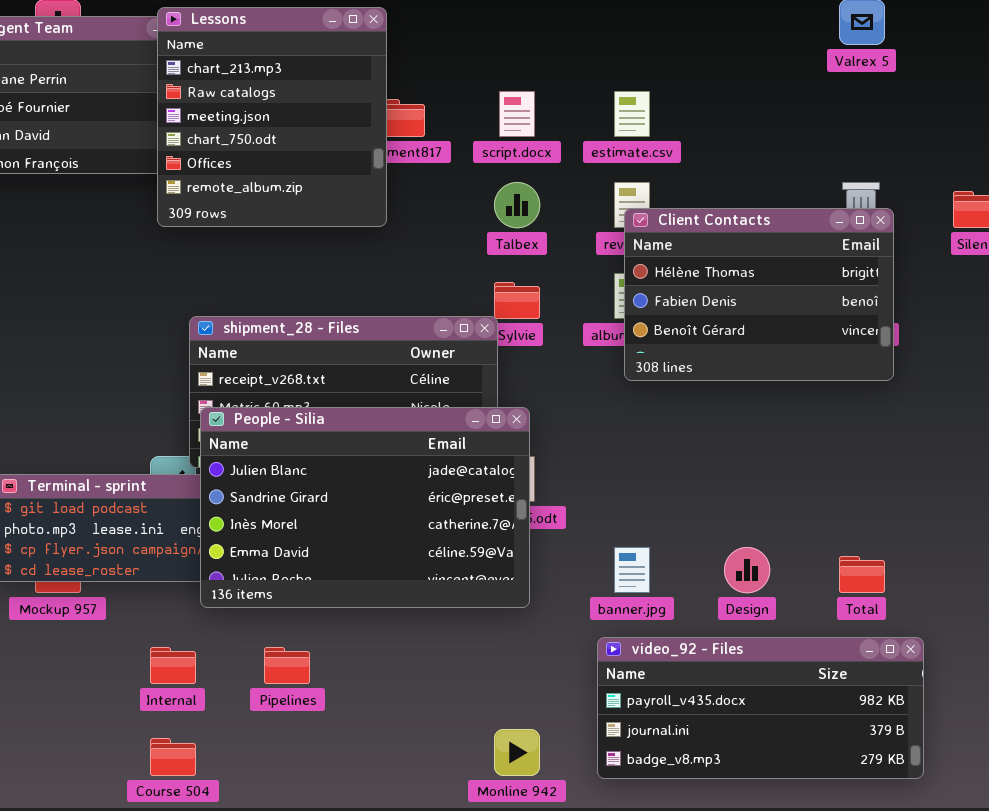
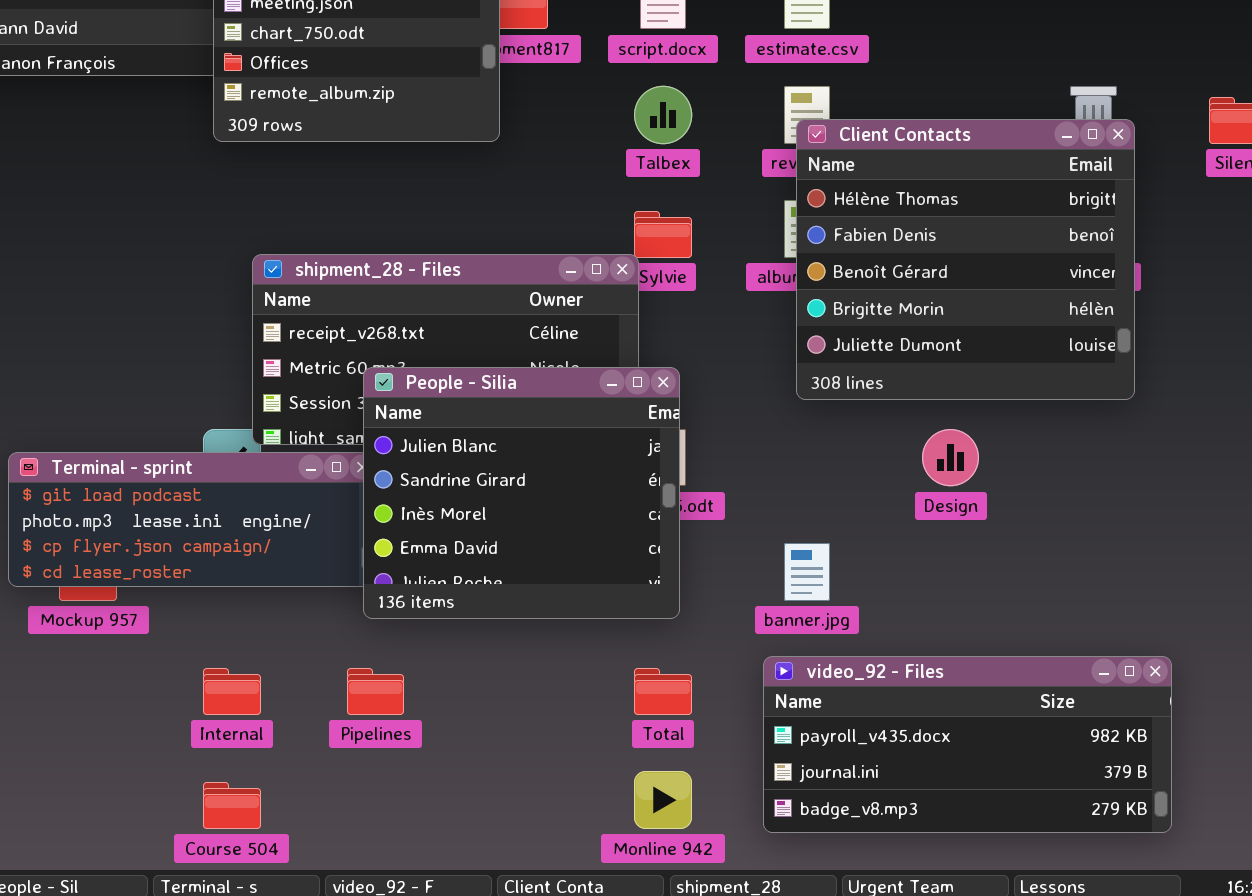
Client Contacts: [624,208,894,381] -> [796,119,1135,400], resized
People - Silia: [200,407,530,608] -> [363,367,680,619], resized
Design: [724,547,770,593] -> [922,429,979,486], moved
Total: [839,556,885,593] -> [634,668,692,715], moved

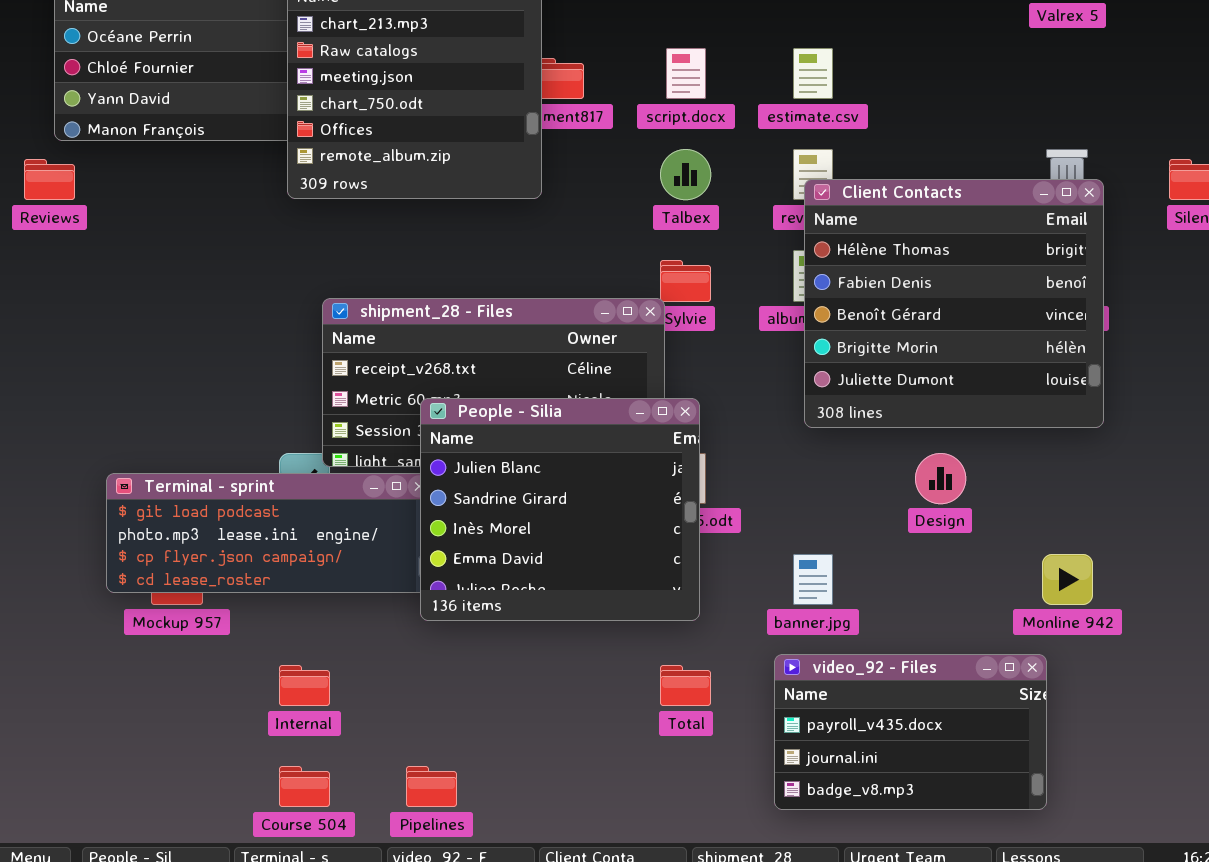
video_92 - Files: [763,656,1172,833] -> [774,654,1047,810], resized
Pipelines: [347,668,404,715] -> [406,766,457,807], moved
Monline 942: [634,771,692,829] -> [1042,554,1093,605], moved

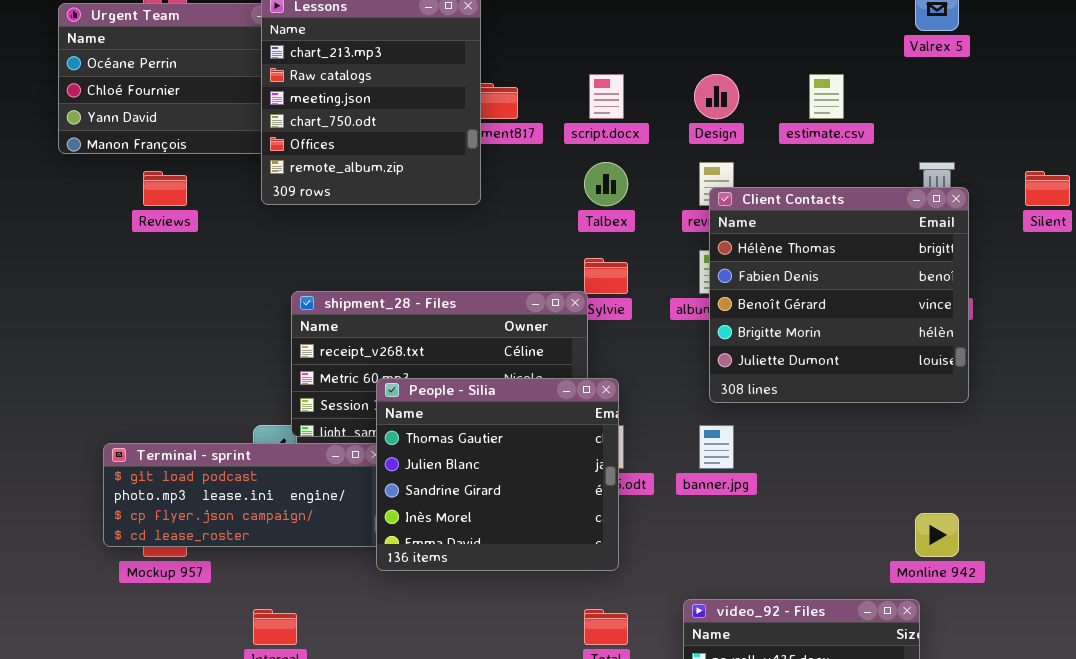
estimate.csv: [793,48,833,99] -> [809,74,844,119], moved
Reviews: [24,159,75,200] -> [143,171,187,206], moved
People - Silia: [420,398,700,621] -> [376,378,619,571], scrolled up 1 row
Design: [915,453,966,504] -> [694,74,739,119], moved
banner.jpg: [793,554,833,605] -> [699,425,734,469], moved

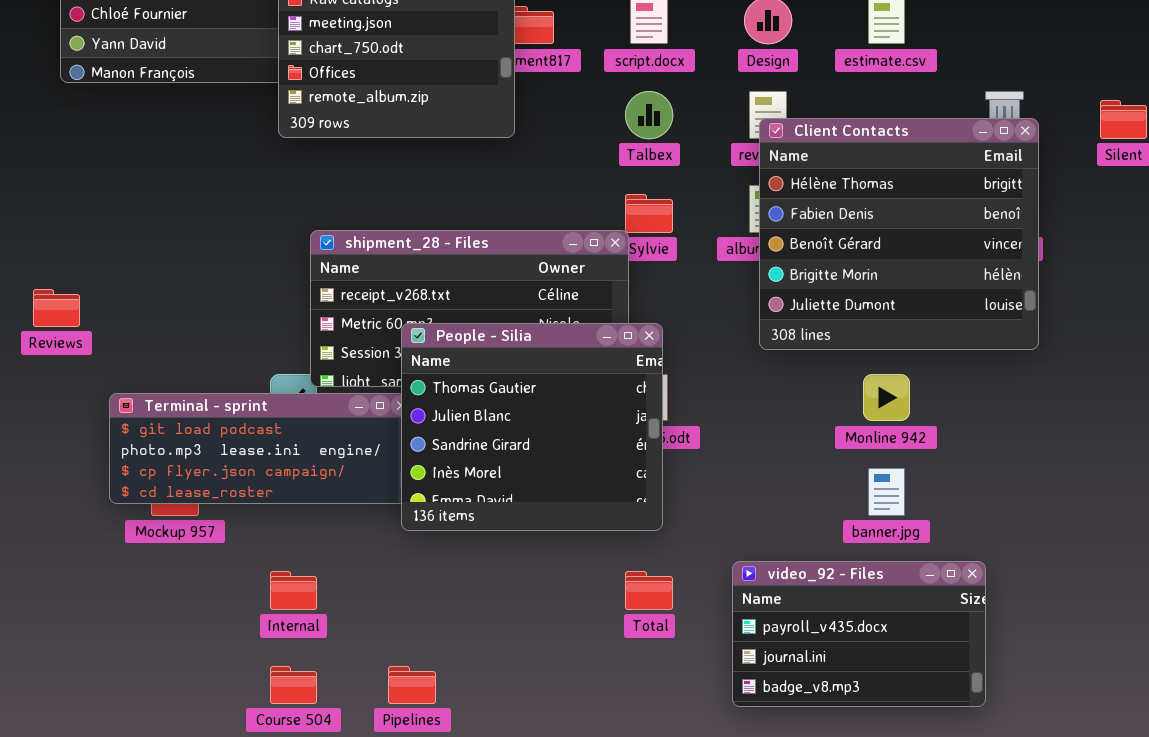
Reviews: [143,171,187,206] -> [33,289,80,327], moved
banner.jpg: [699,425,734,469] -> [868,468,905,516], moved
Monline 942: [915,513,959,557] -> [863,374,910,421], moved

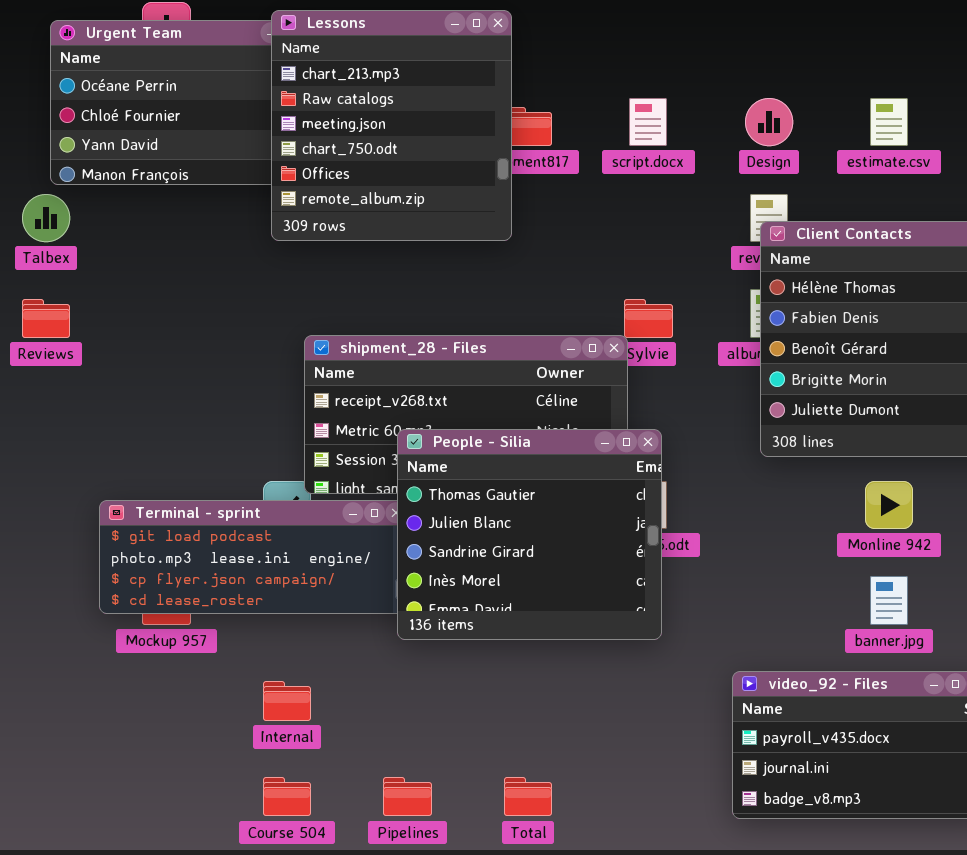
Talbex: [625,91,673,139] -> [22,194,70,242], moved
Reviews: [33,289,80,327] -> [22,299,70,338], moved
Total: [625,571,673,610] -> [504,777,552,816], moved

